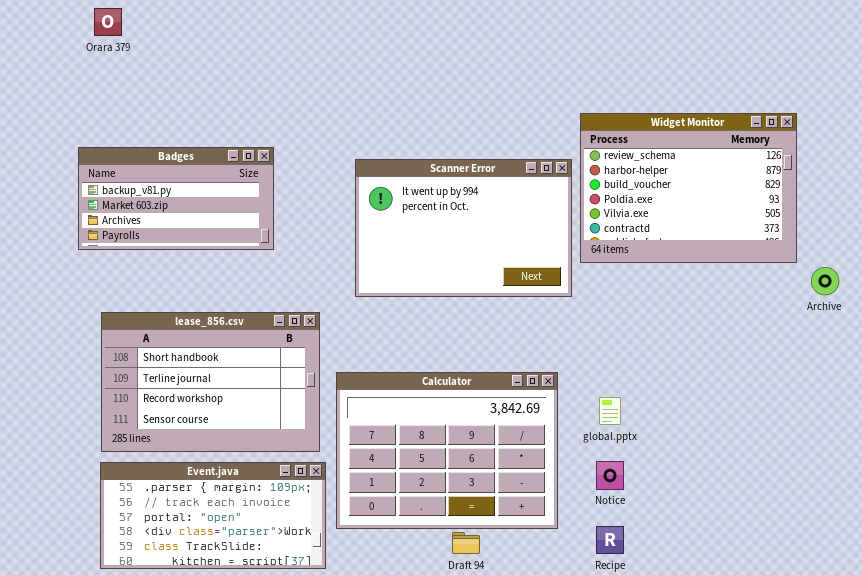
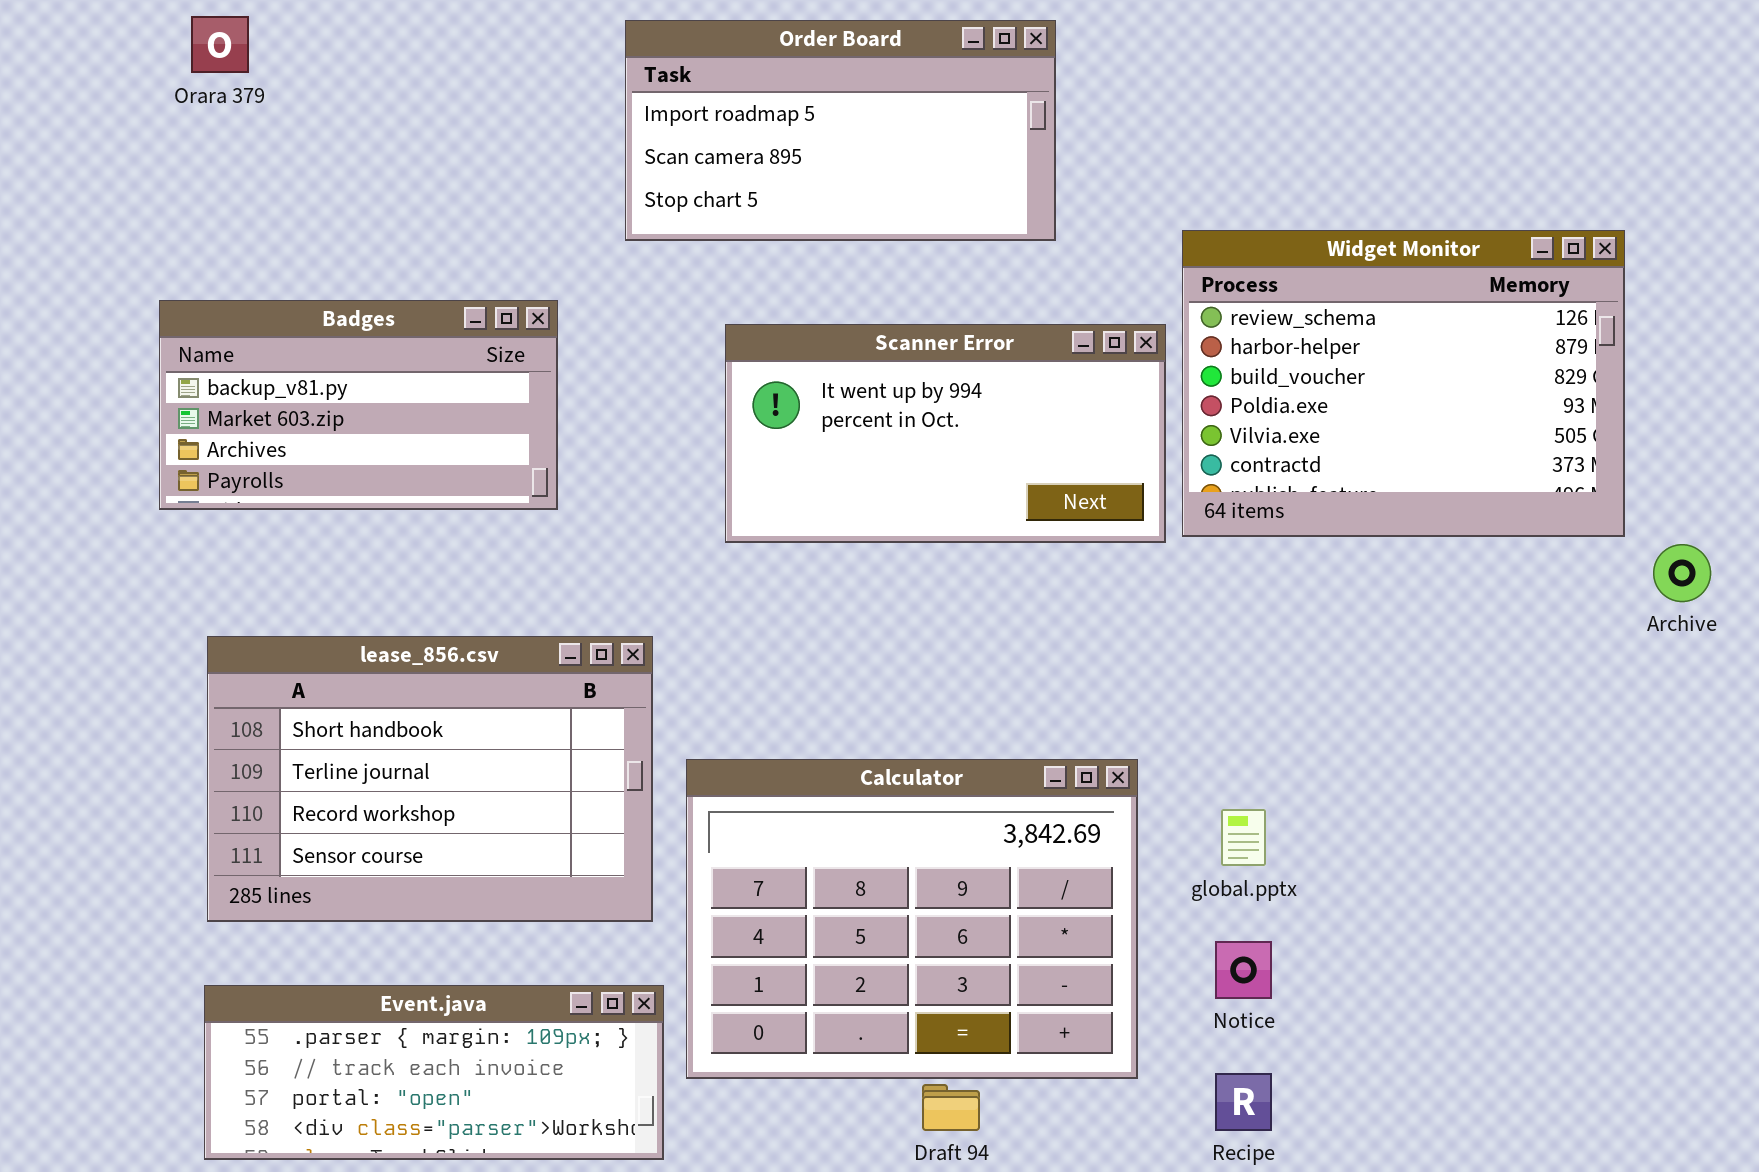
Order Board: none -> [625,20,1056,241], opened
Scanner Error: [355,159,572,297] -> [725,324,1166,543], resized
Event.java: [100,462,326,569] -> [204,985,664,1160], resized

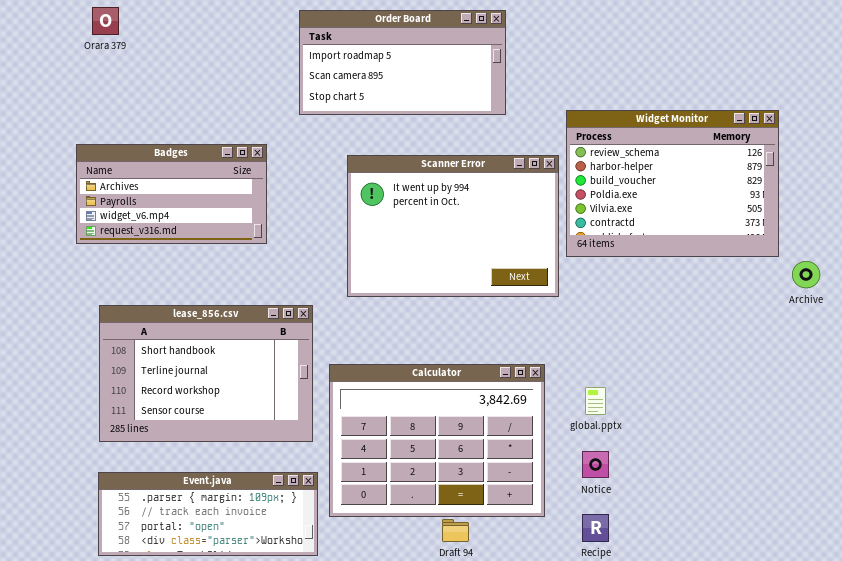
Badges: [159,300,558,510] -> [76,144,267,244], scrolled down 2 rows
Scanner Error: [725,324,1166,543] -> [347,155,559,297], resized

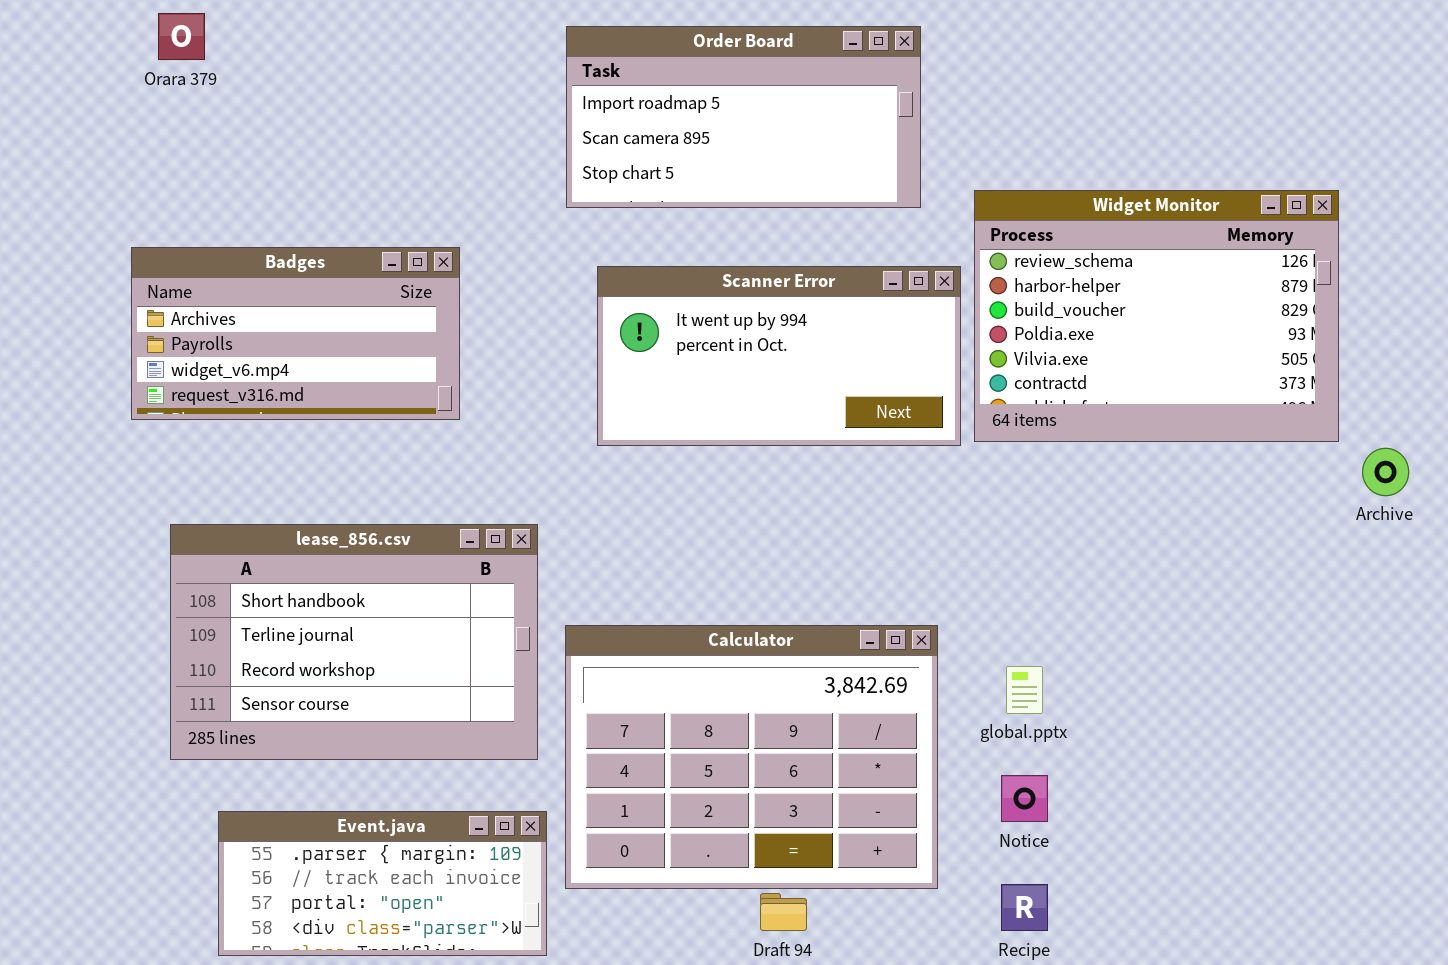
Order Board: [299,10,506,115] -> [566,26,921,208], moved
Scanner Error: [347,155,559,297] -> [597,266,961,446], resized
Event.java: [98,472,318,556] -> [218,811,547,956], resized

